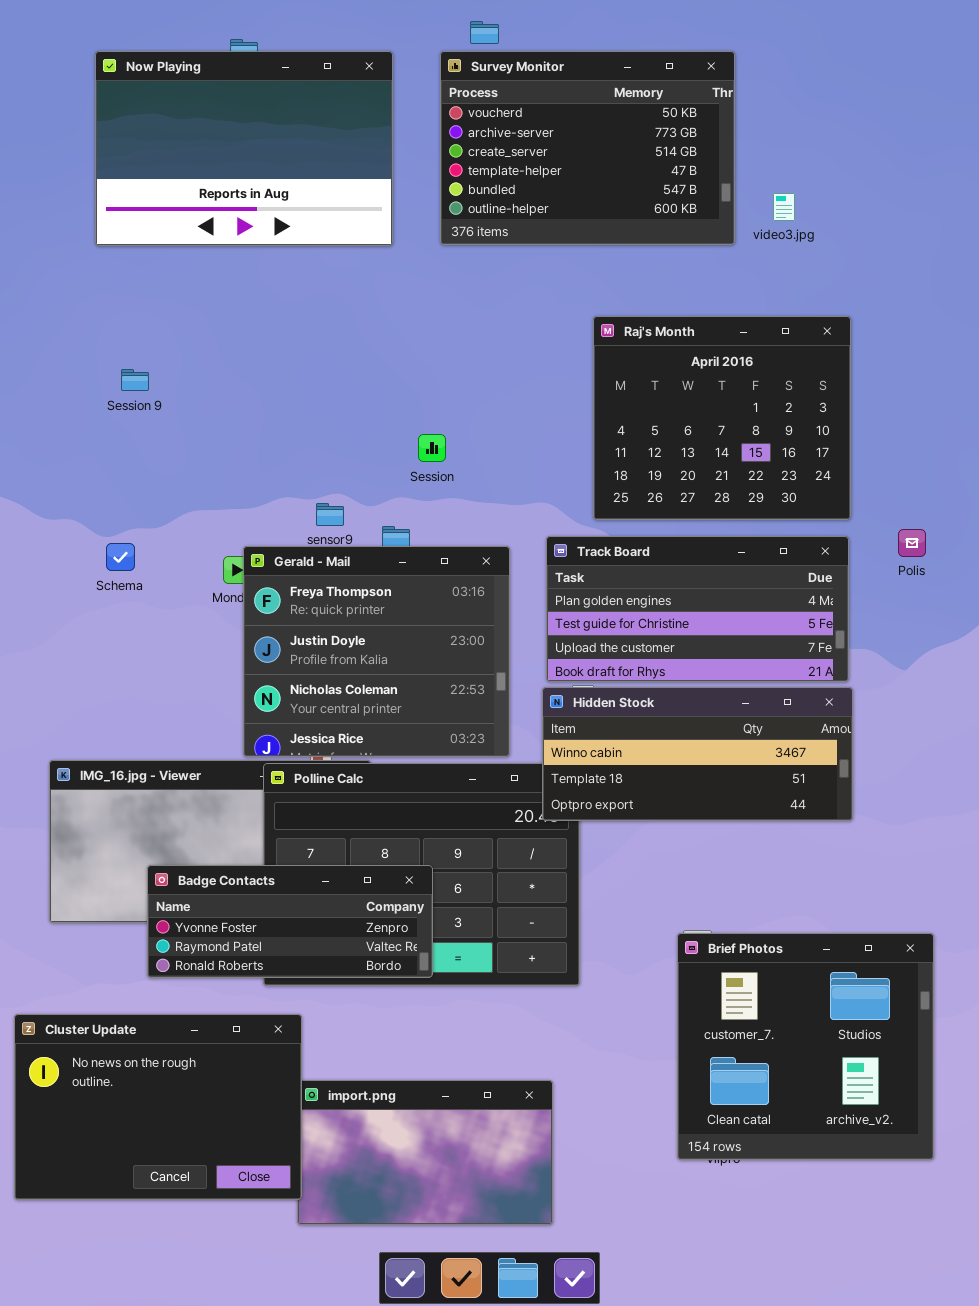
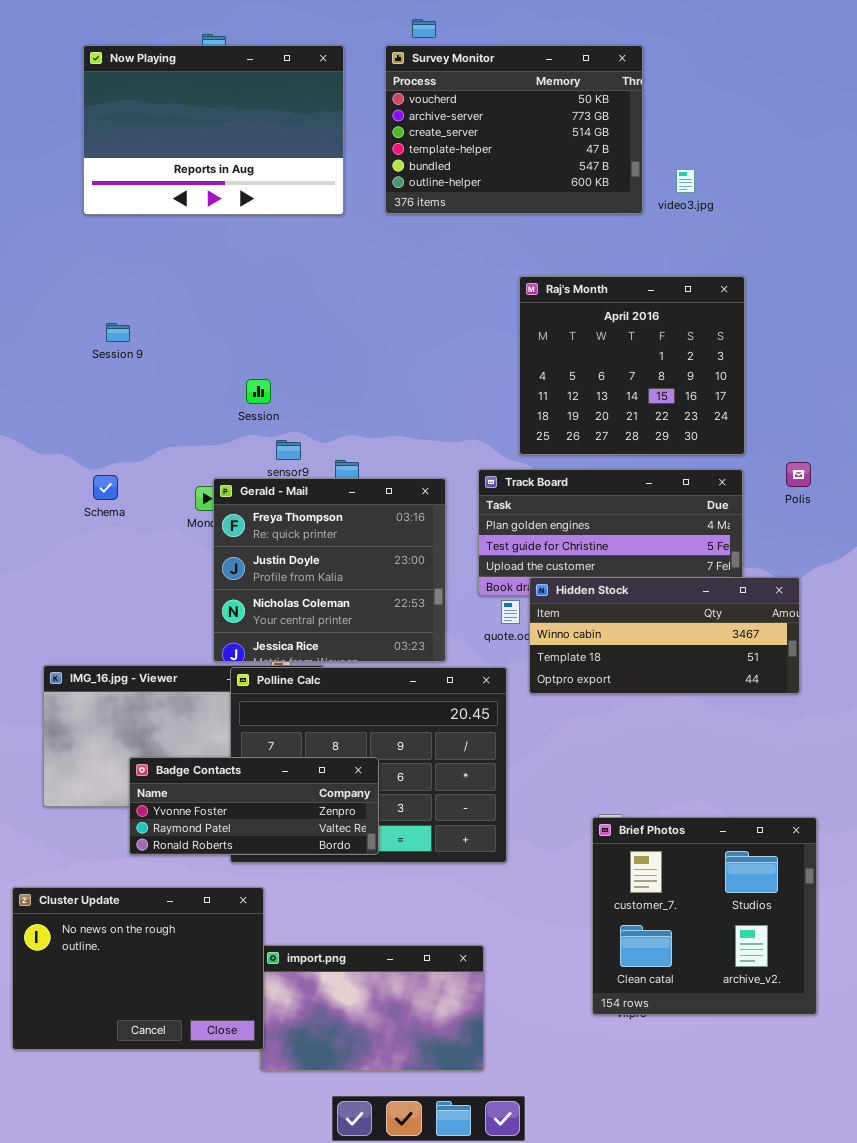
Session: [418,434,446,462] -> [246,379,271,404], moved
Hidden Stock: [542,687,853,821] -> [529,577,800,694], moved

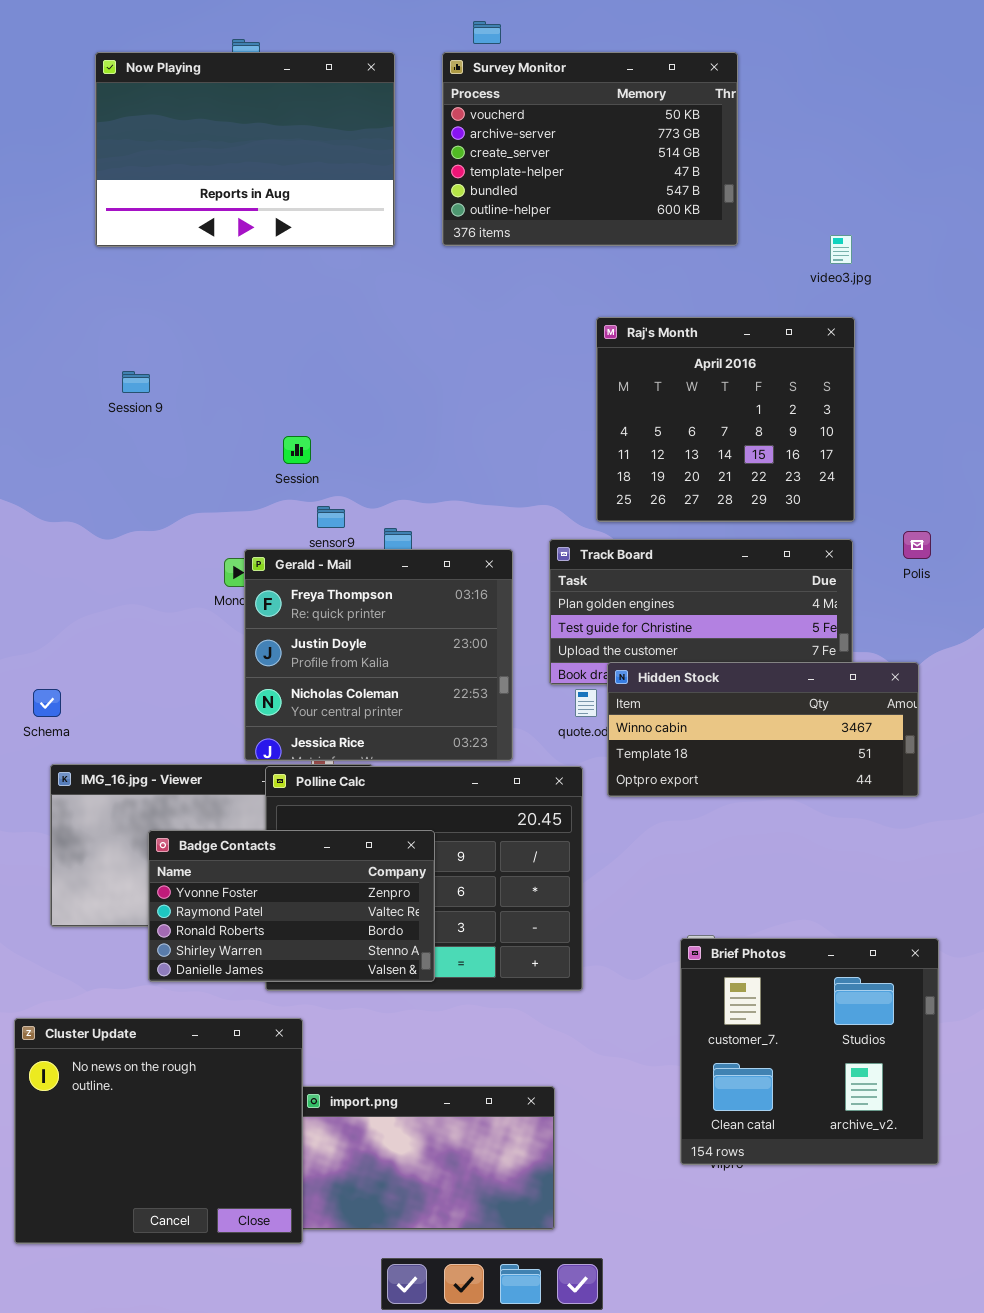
video3.jpg: [676,169,695,193] -> [830,235,852,264], moved
Schema: [93,475,118,500] -> [33,689,61,717], moved
Badge Contacts: [129,757,379,855] -> [148,830,435,982], resized
Cluster Update: [12,887,264,1050] -> [14,1018,303,1244], resized

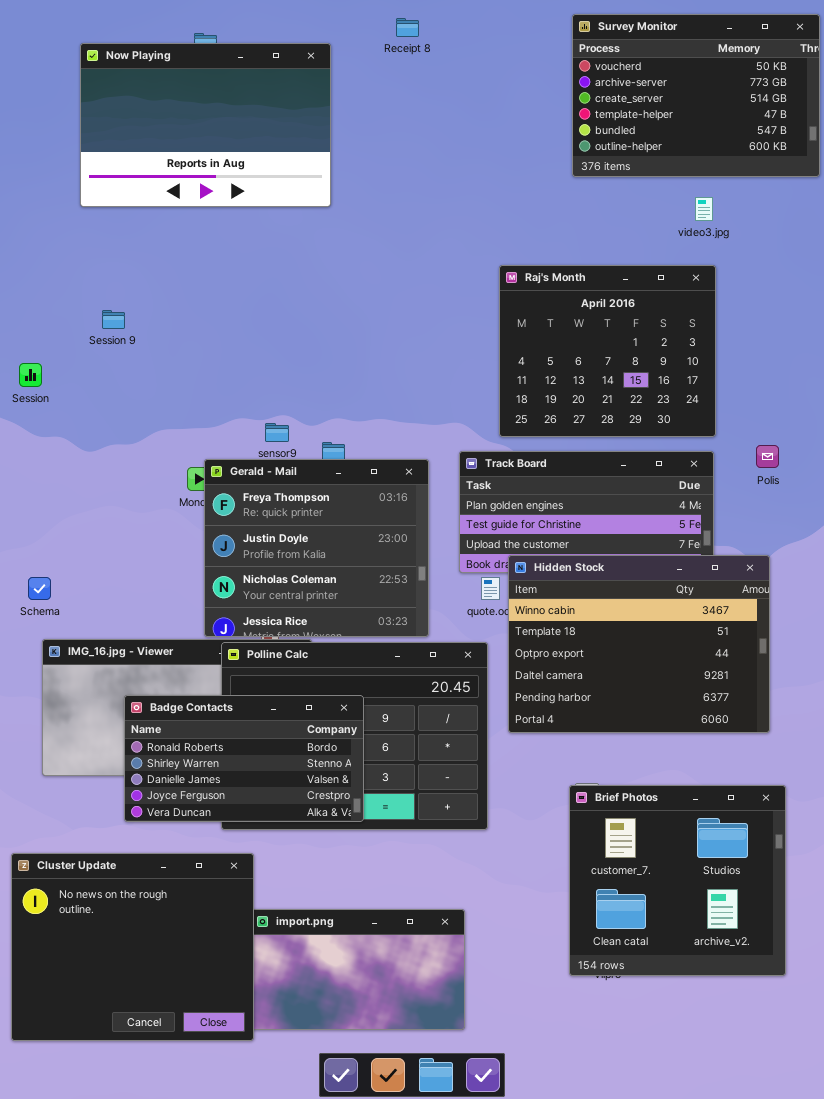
Survey Monitor: [442,52,738,246] -> [572,14,820,177], moved
Session: [283,436,311,464] -> [19,363,42,387], moved
Hidden Stock: [607,662,919,797] -> [508,555,770,733], resized
Badge Contacts: [148,830,435,982] -> [124,695,364,822], scrolled down 2 rows

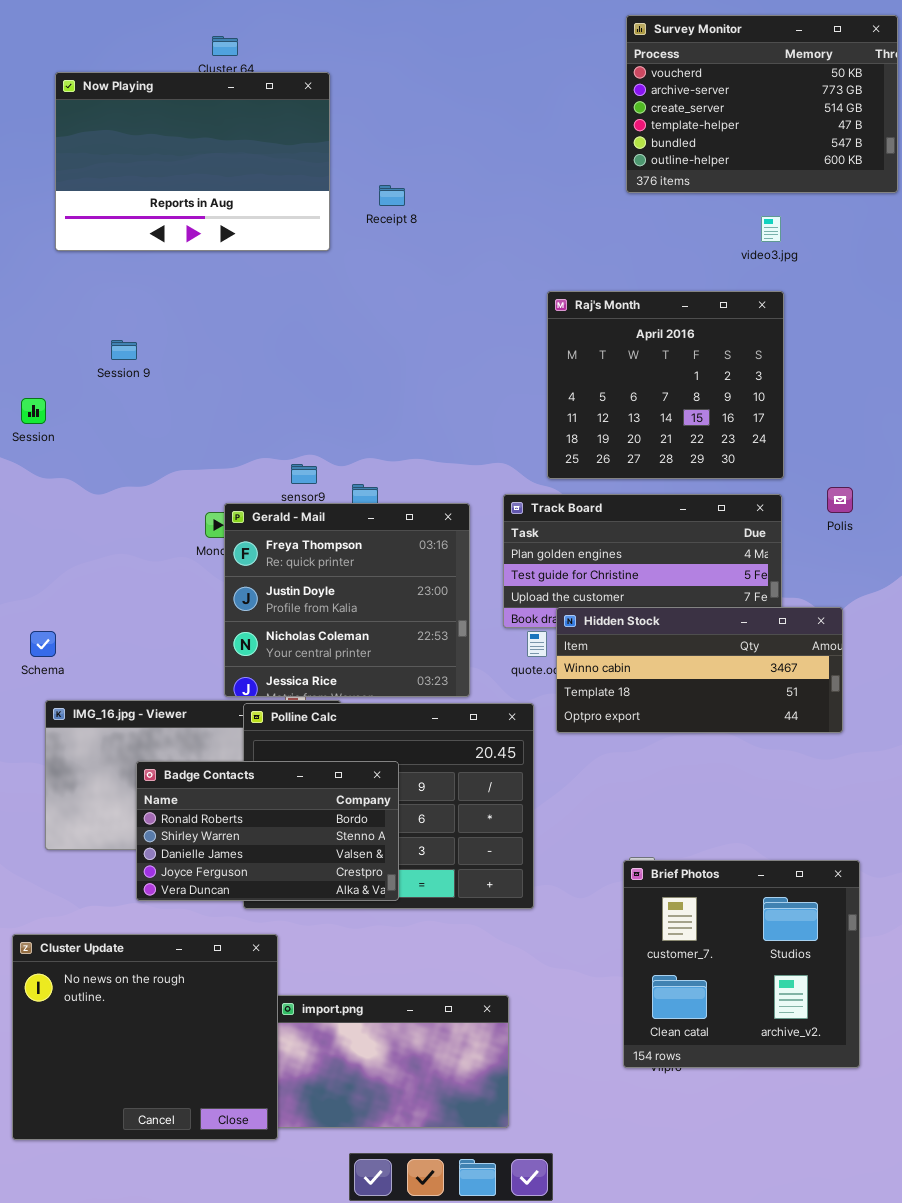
Receipt 8: [396,18,419,37] -> [379,185,405,206], moved
Now Playing: [80,43,331,207] -> [55,72,330,251], moved
Hidden Stock: [508,555,770,733] -> [556,607,843,733], resized

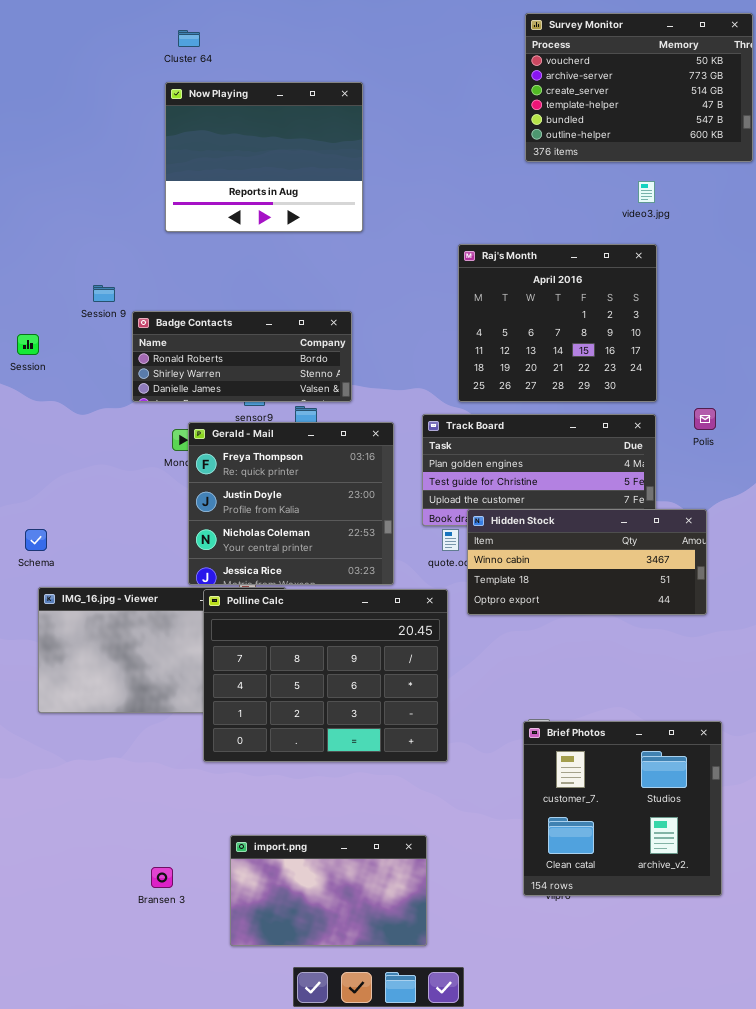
Now Playing: [55,72,330,251] -> [165,82,363,232], moved, resized
Badge Contacts: [136,761,399,901] -> [132,311,352,402], moved, resized
Cluster Update: [12,934,278,1140] -> none, closed

